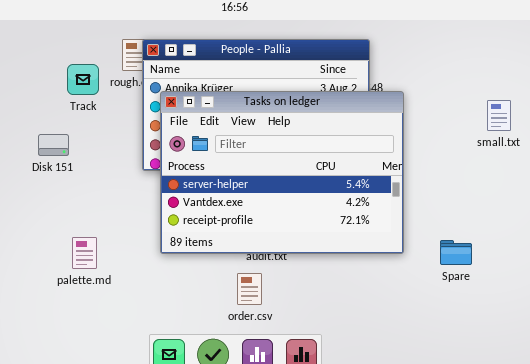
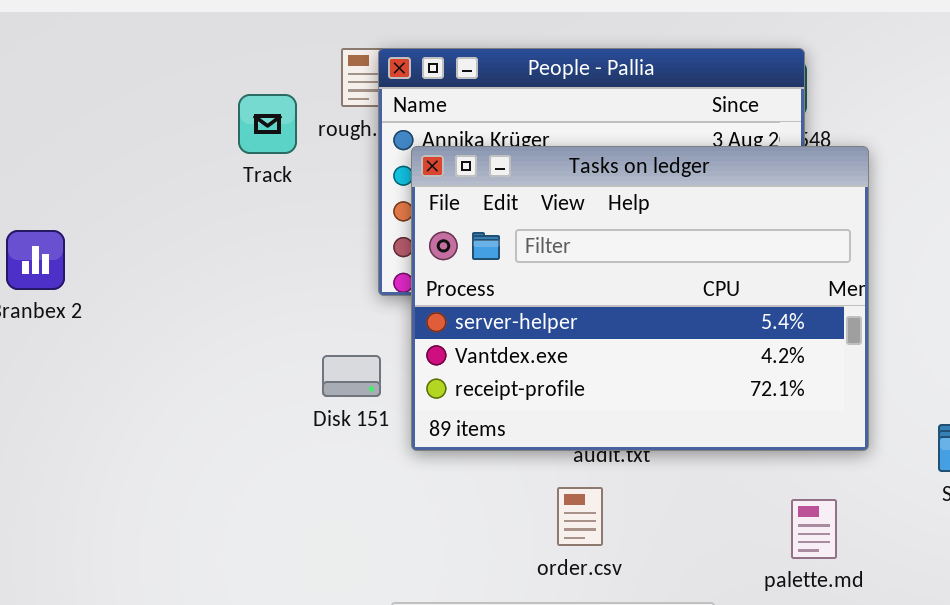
Disk 151: [38,134,69,156] -> [322,355,381,397], moved
palette.md: [72,237,97,269] -> [791,499,837,559], moved

